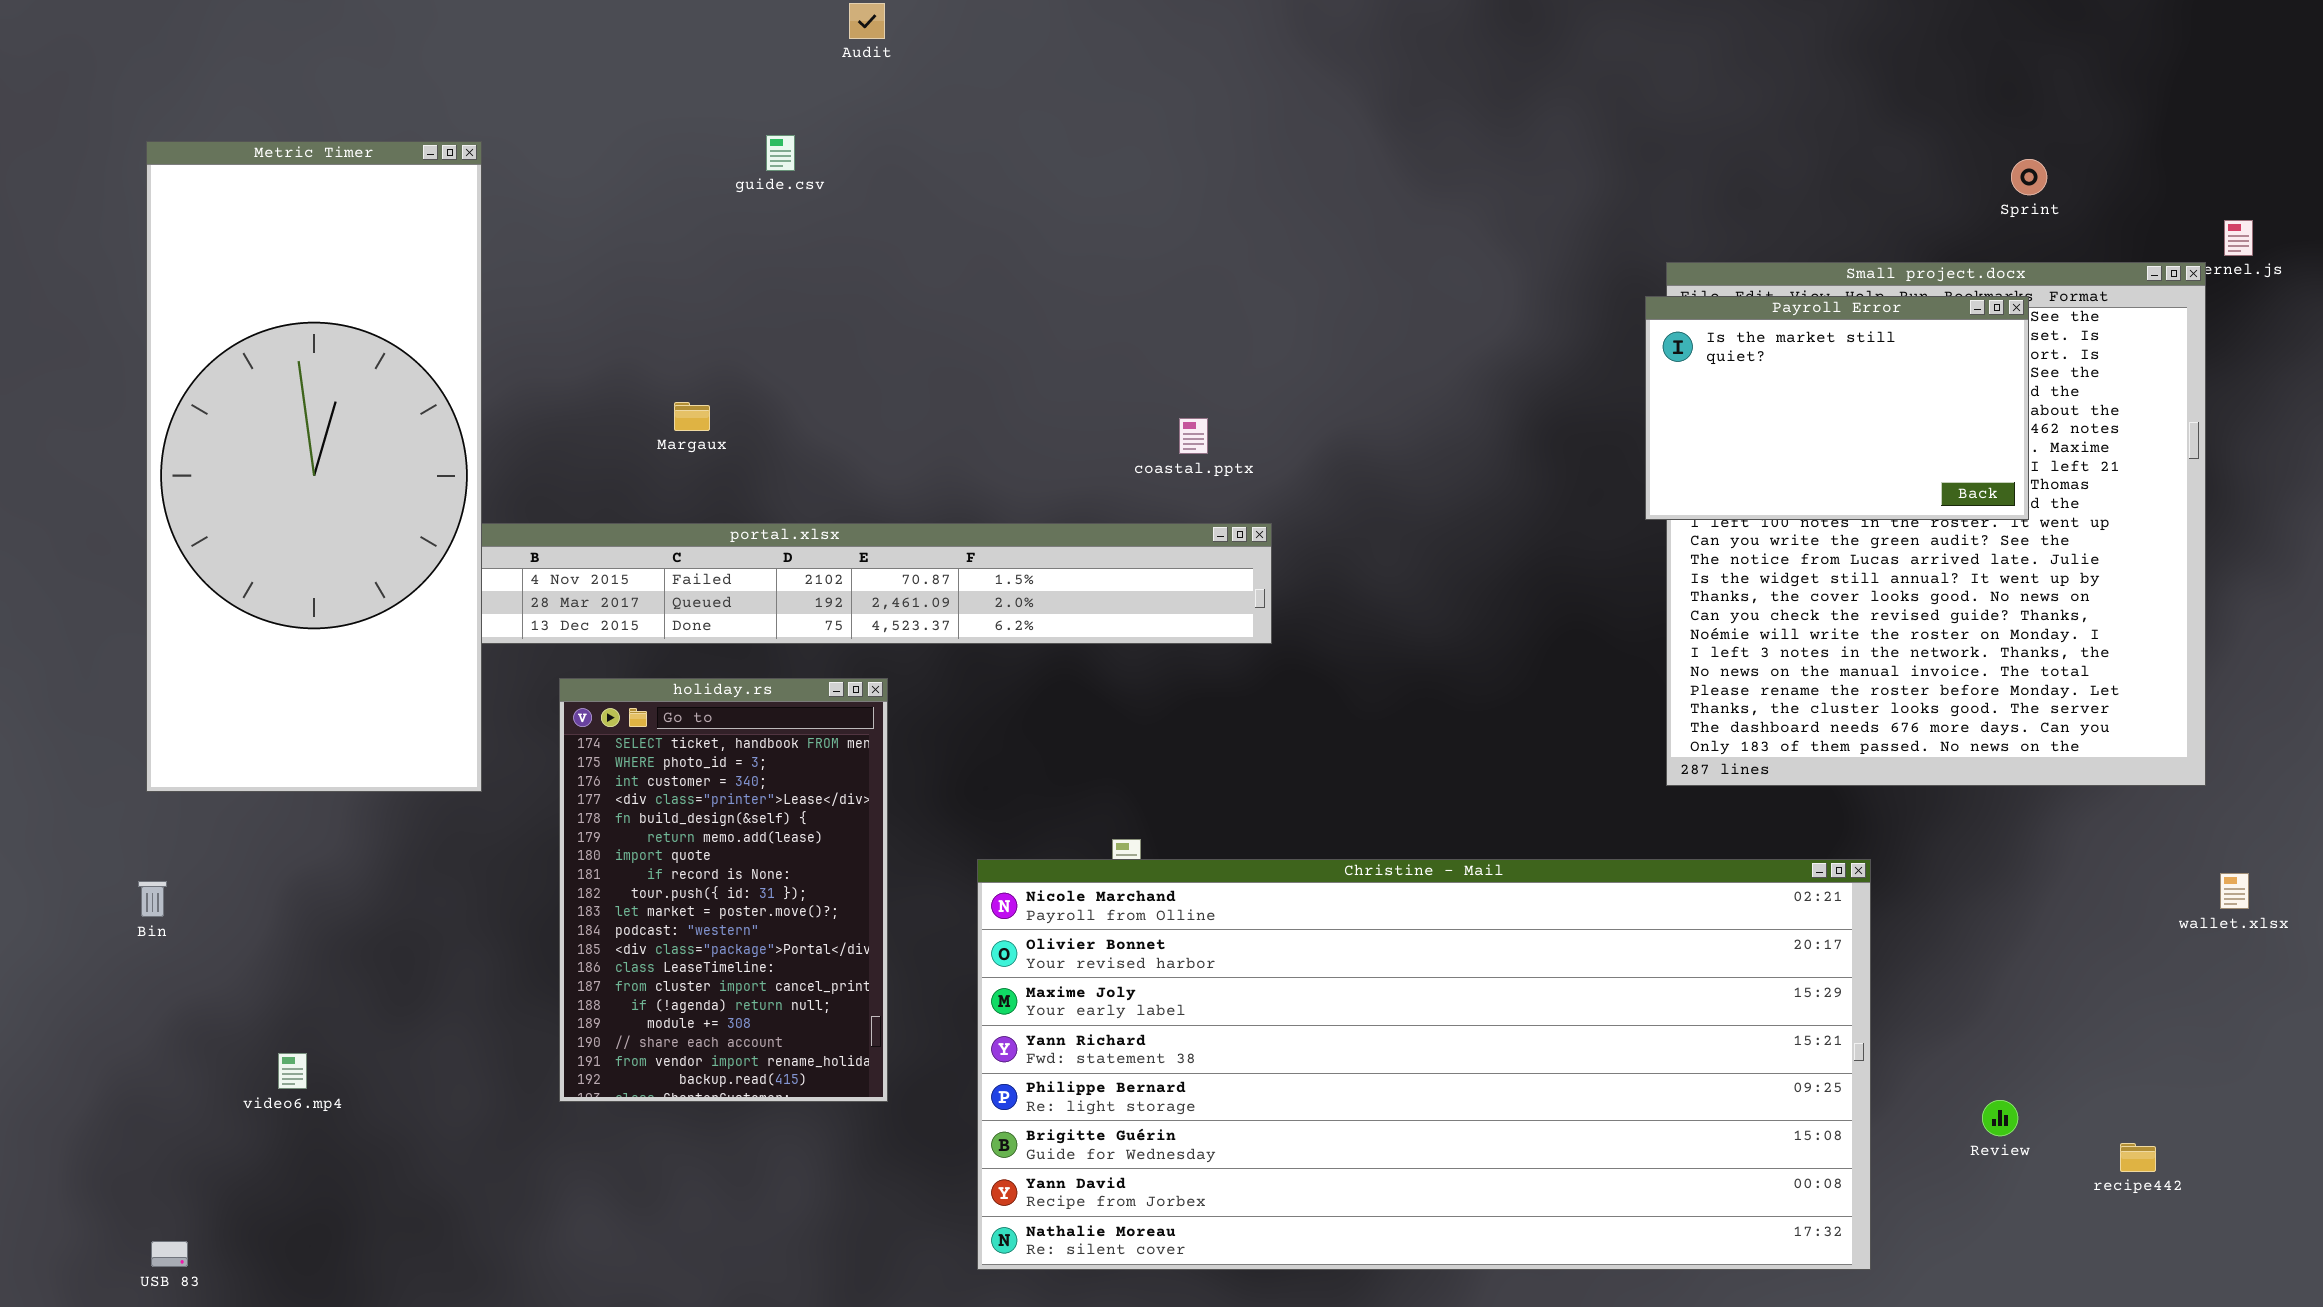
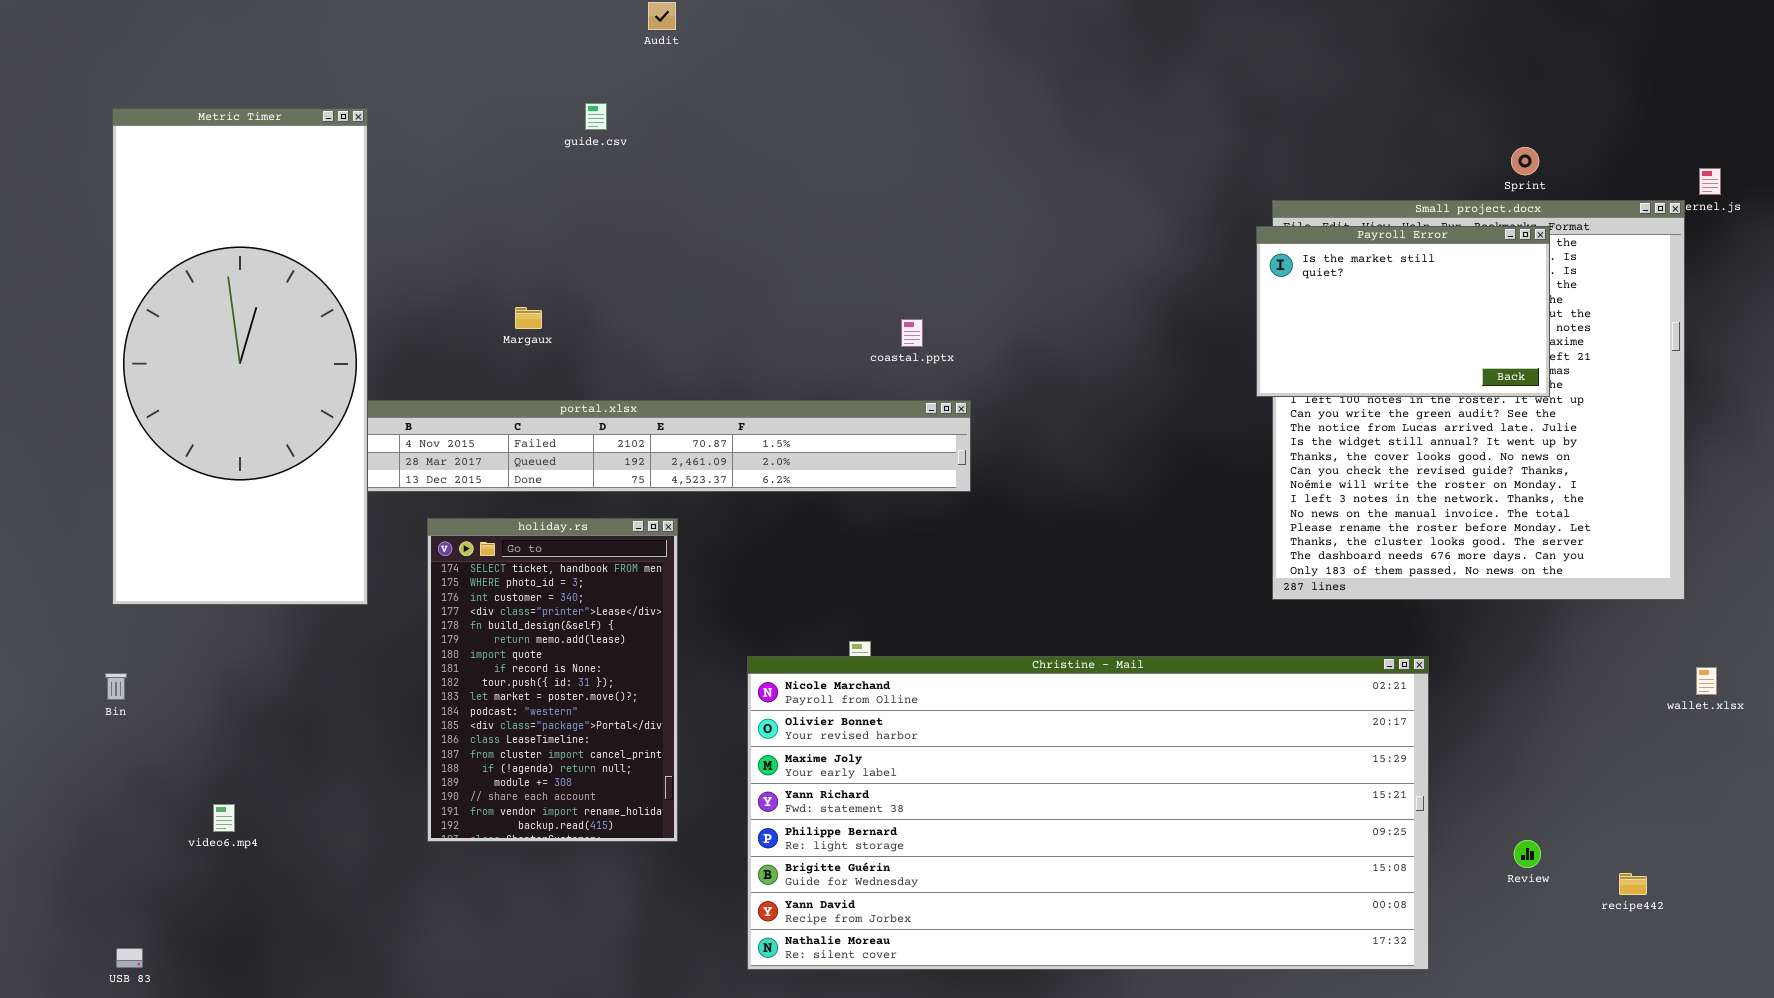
Sprint: [2011,159,2047,195] -> [1511,147,1539,175], moved

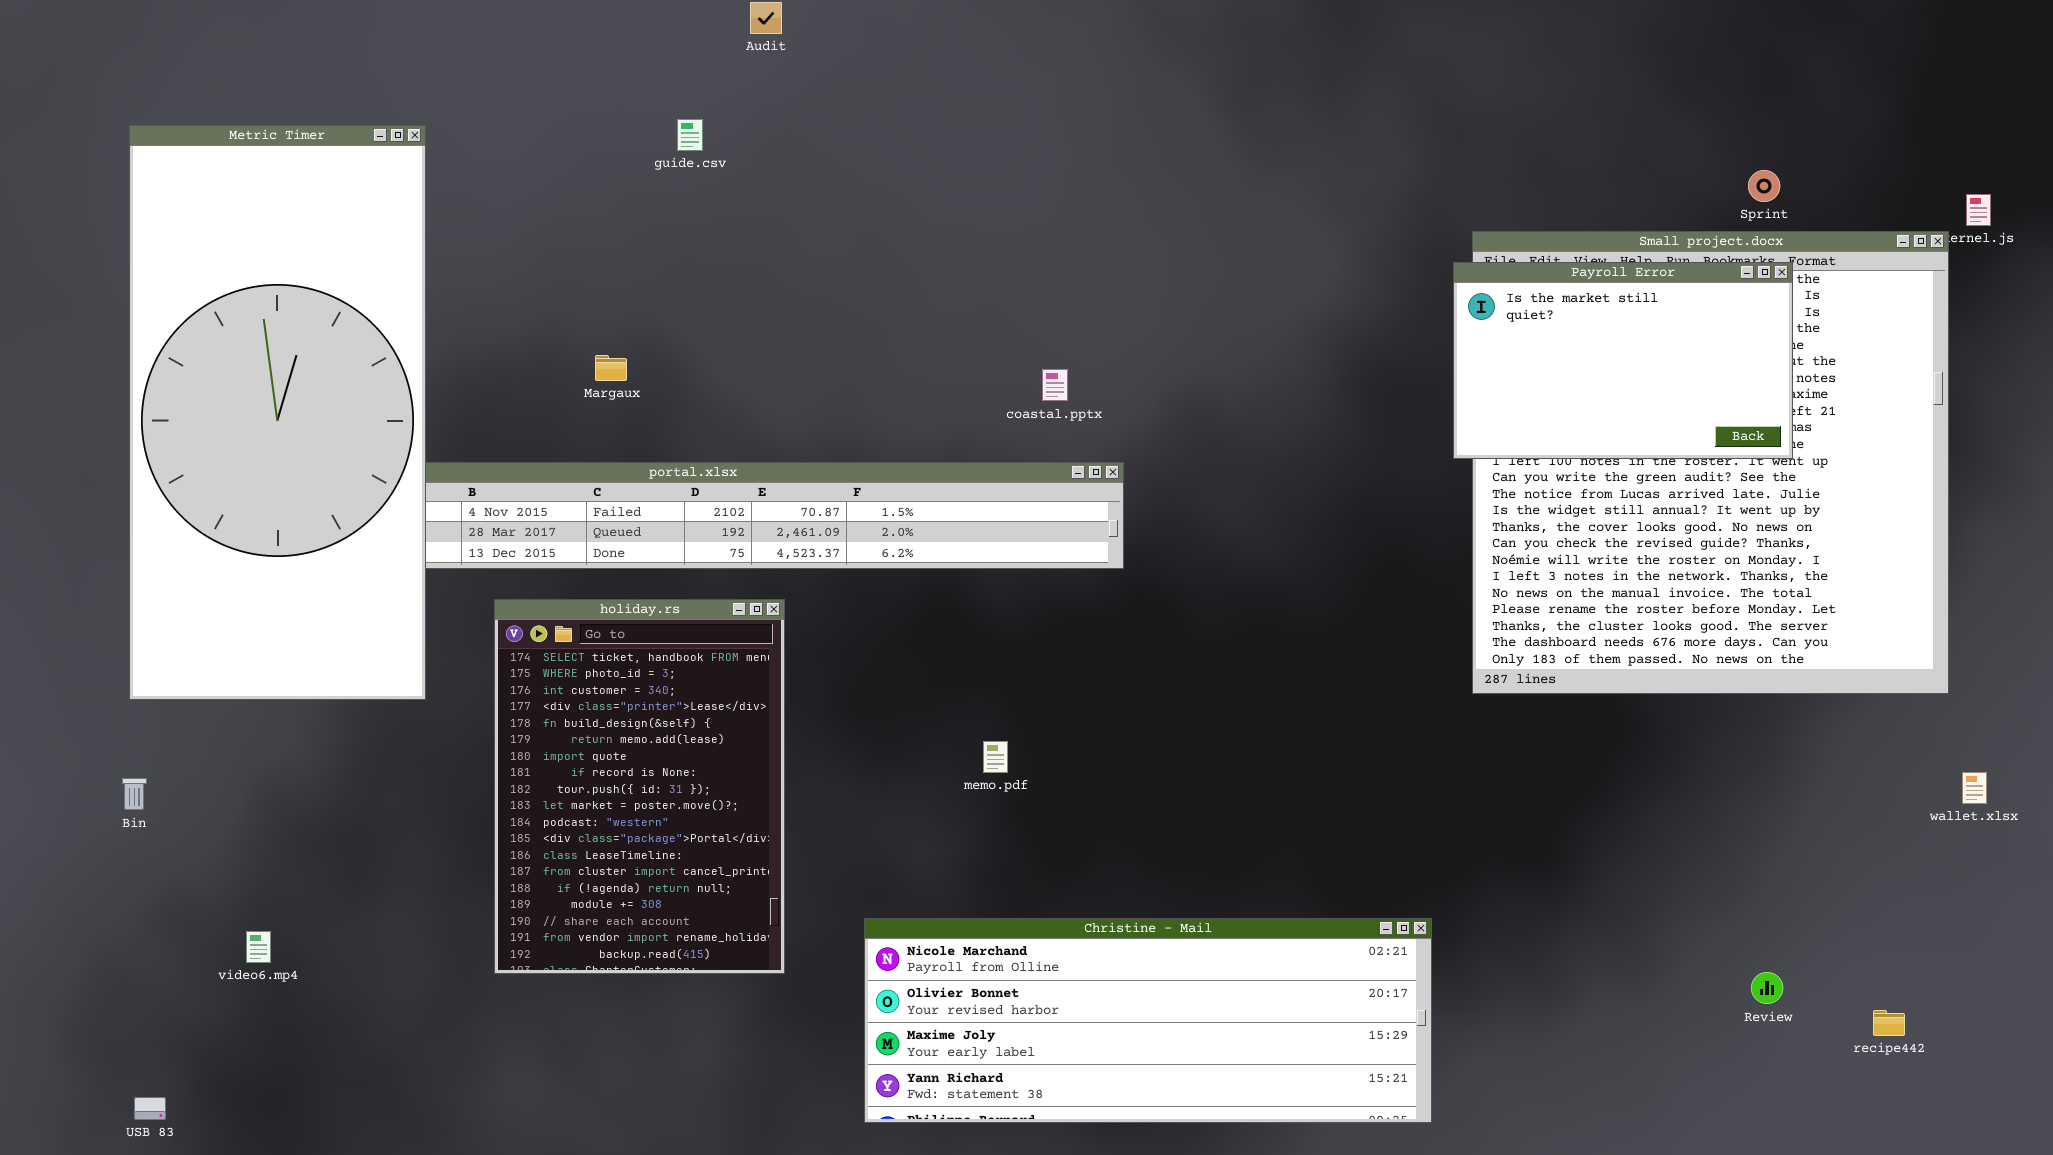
Christine - Mail: [747,656,1429,970] -> [864,918,1432,1123], resized

